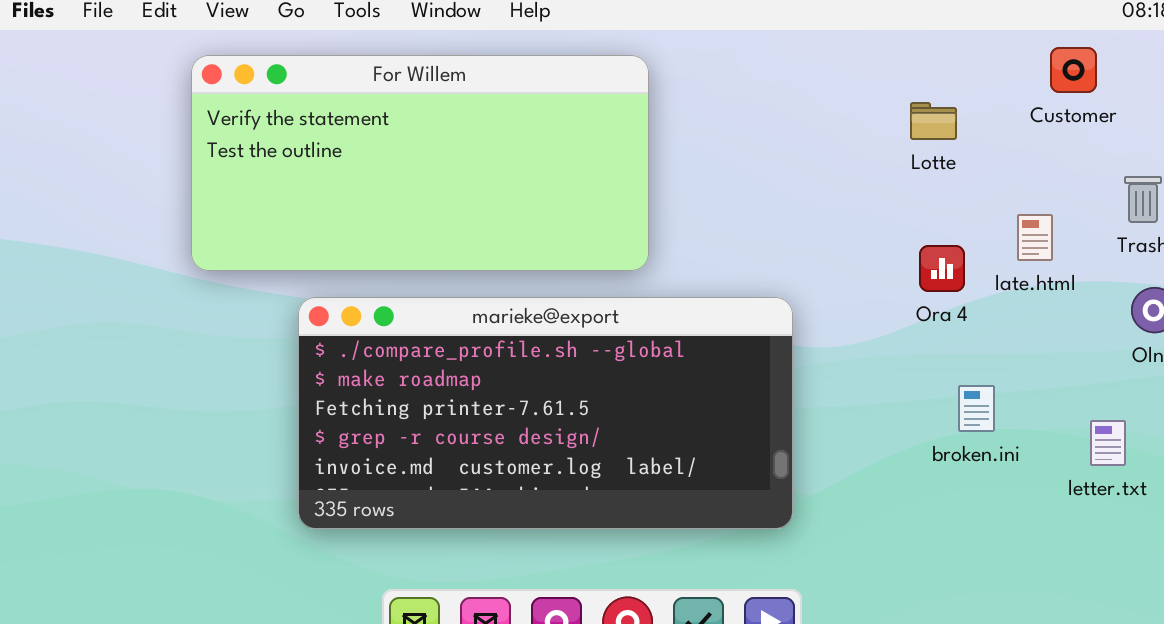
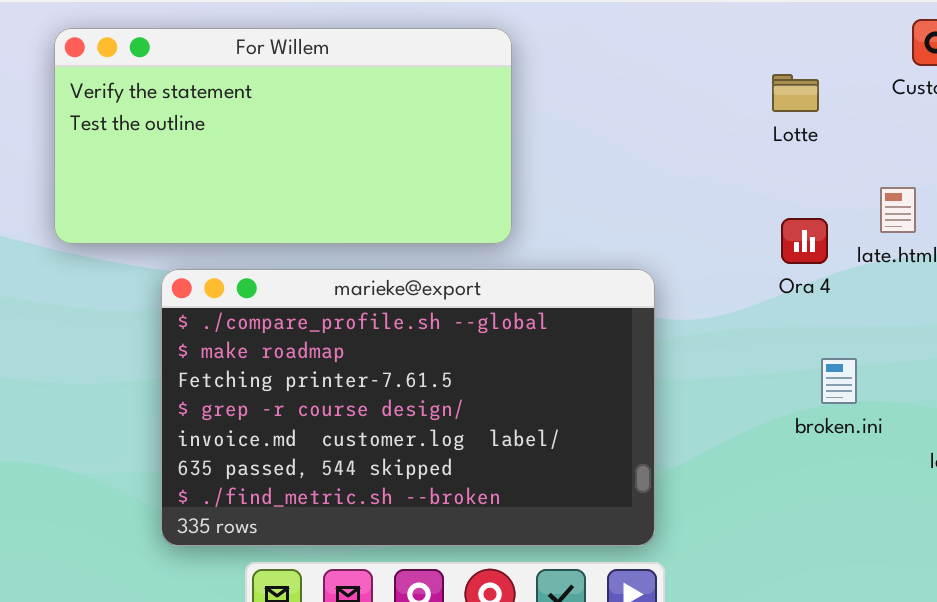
marieke@export: [298,297,793,529] -> [161,269,655,546], resized

